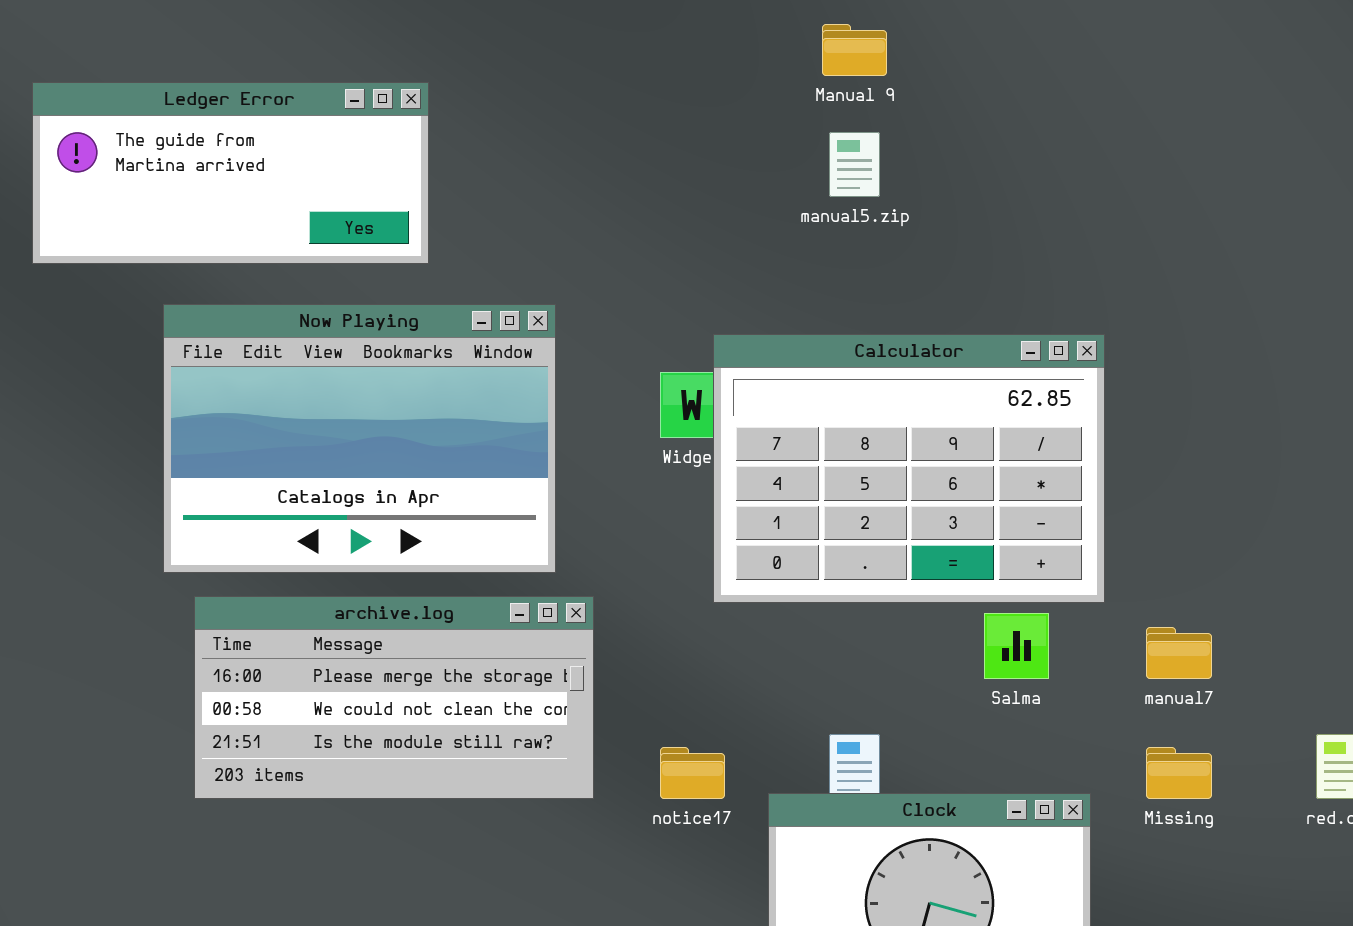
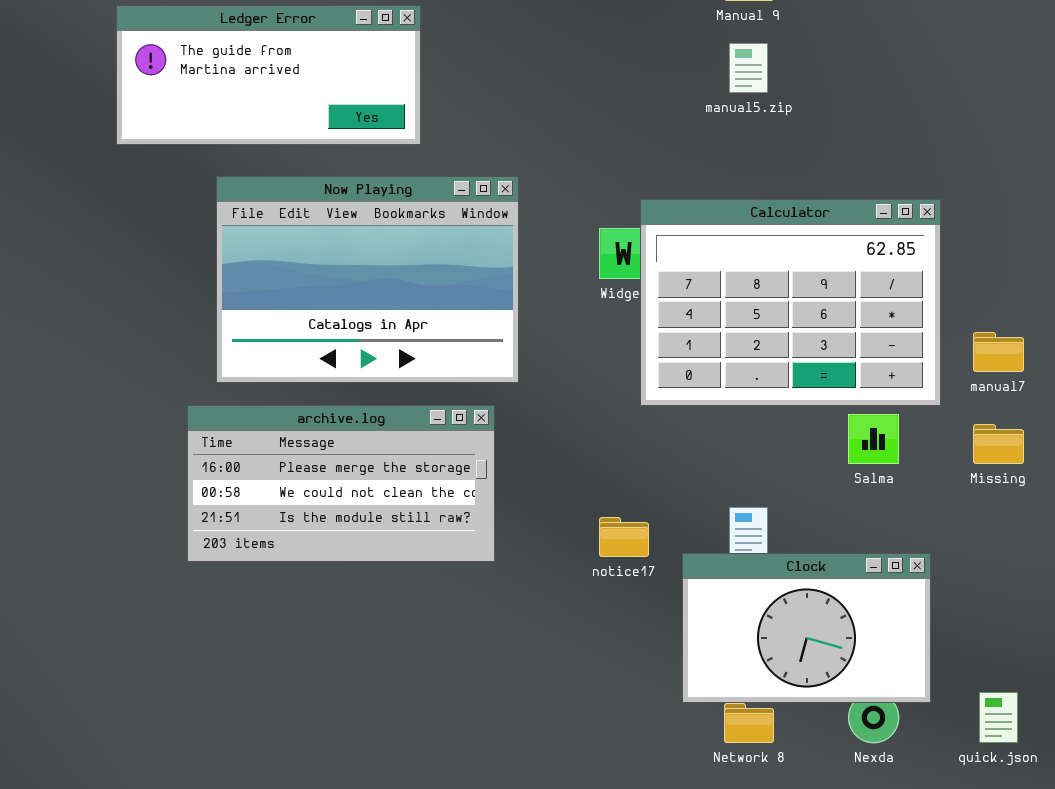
archive.log: [194,596,594,799] -> [187,405,495,562], moved
manual7: [1146,627,1212,679] -> [973,332,1024,372], moved
Missing: [1146,747,1212,799] -> [973,424,1024,464], moved

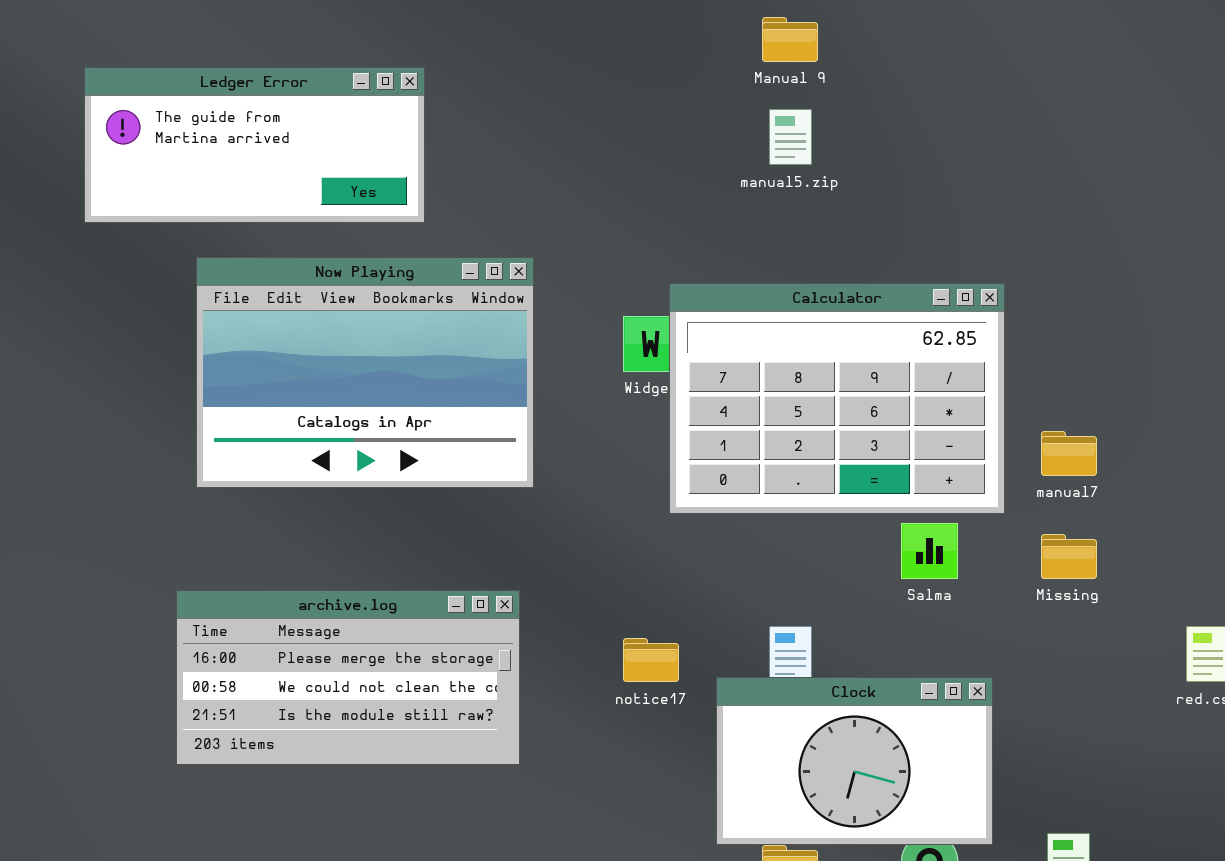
archive.log: [187,405,495,562] -> [176,590,520,765], moved

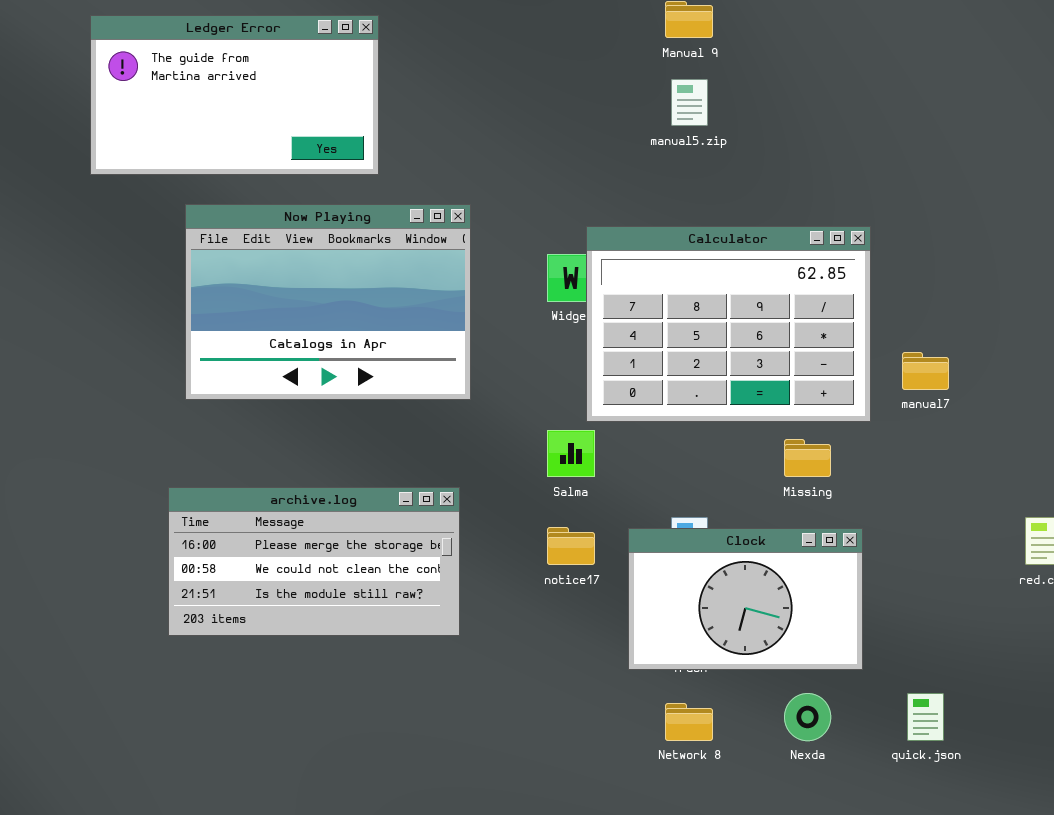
Ledger Error: [84,67,425,223] -> [90,15,379,175], resized
Salma: [901,523,958,579] -> [547,430,595,477], moved
Missing: [1041,534,1097,579] -> [784,439,831,477], moved
Clock: [716,677,993,845] -> [628,528,863,670], moved

